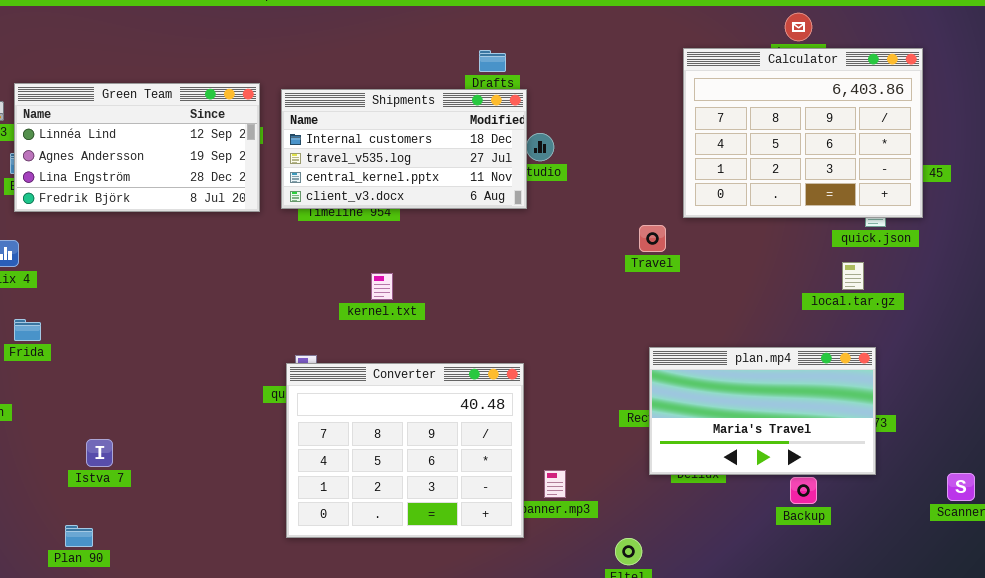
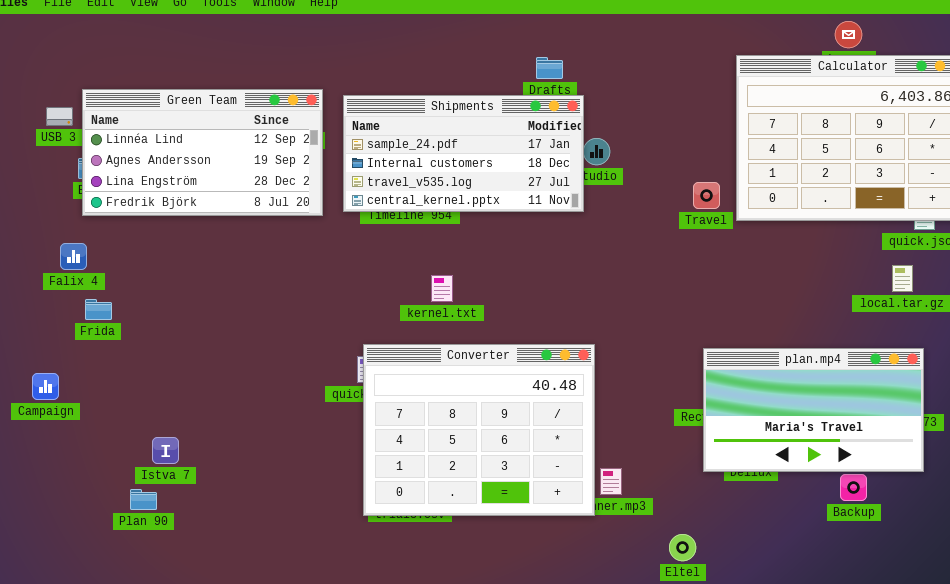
Shipments: [281,89,527,209] -> [343,95,584,212], scrolled up 1 row
Travel: [639,225,666,252] -> [693,182,720,209], moved
Frida: [14,319,41,341] -> [85,299,112,320], moved
Converter: [286,363,524,538] -> [363,344,595,516], moved
Plan 90: [65,525,93,547] -> [130,489,157,510], moved

